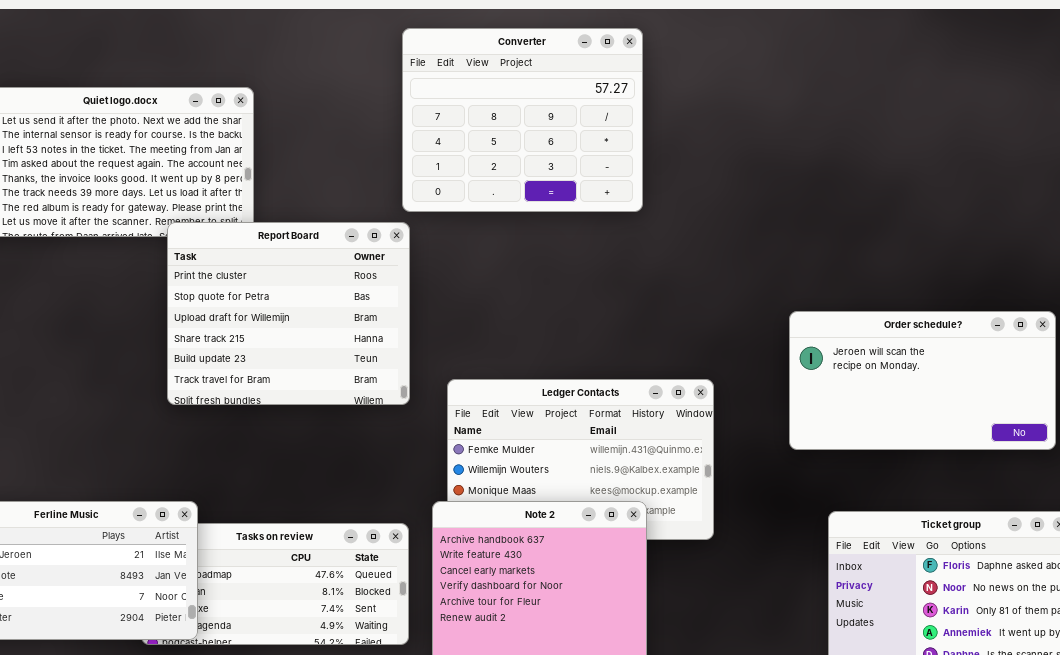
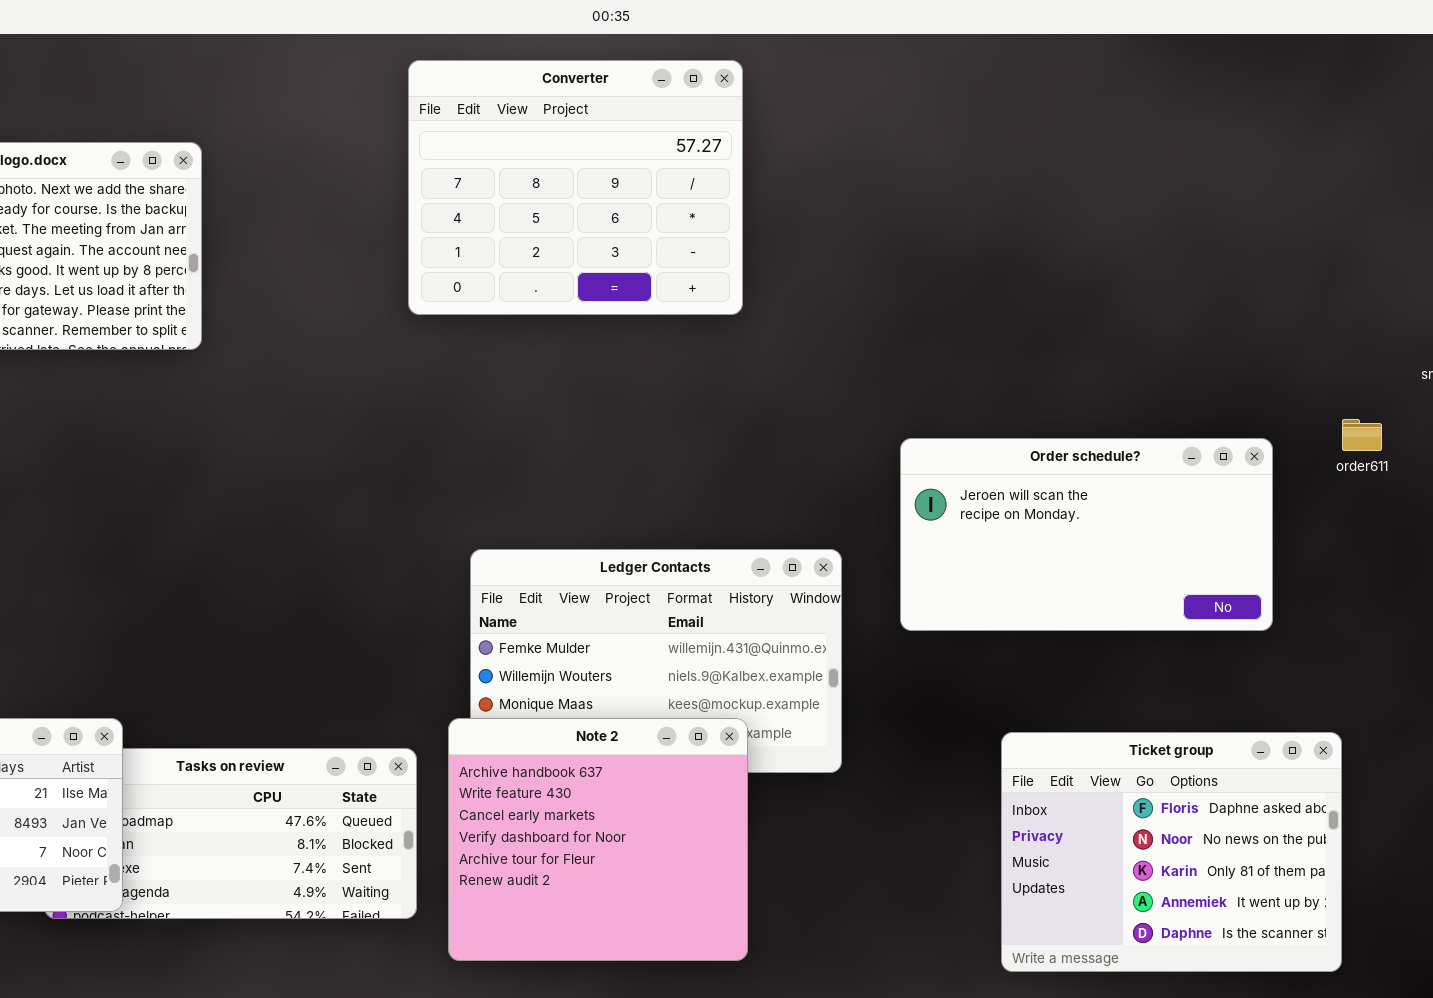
Report Board: [167,222,410,405] -> none, closed
Order schedule?: [789,311,1056,450] -> [900,438,1273,631], moved

